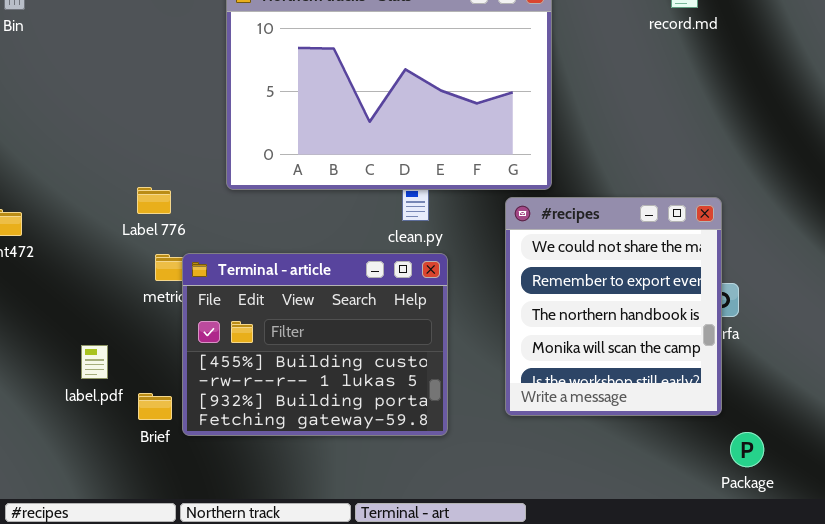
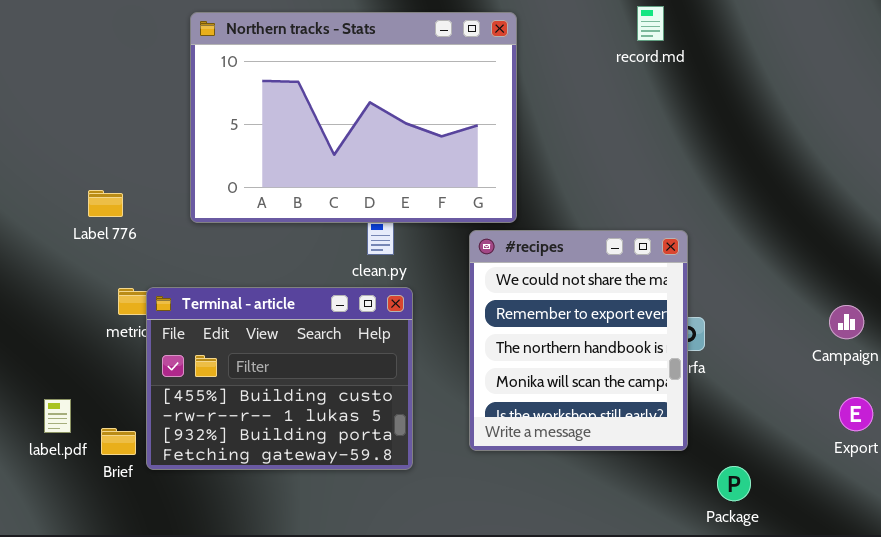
Label 776: [137,187,171,214] -> [88,190,123,217], moved
label.pdf: [81,345,108,379] -> [44,399,71,433], moved
Package: [730,432,764,467] -> [717,466,751,501], moved

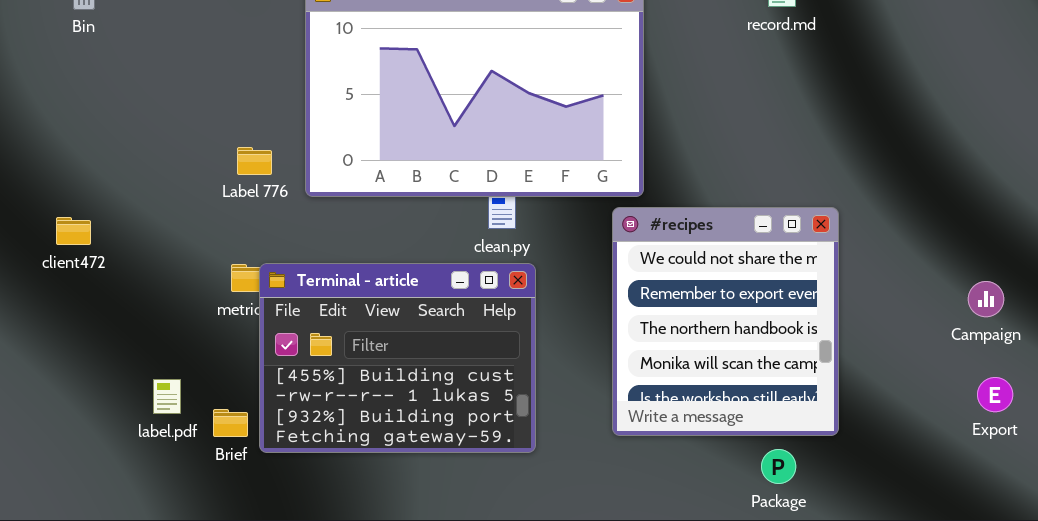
Label 776: [88,190,123,217] -> [237,147,272,175], moved
#recipes: [469,230,688,451] -> [612,207,839,436], moved
Package: [717,466,751,501] -> [761,449,796,484], moved

